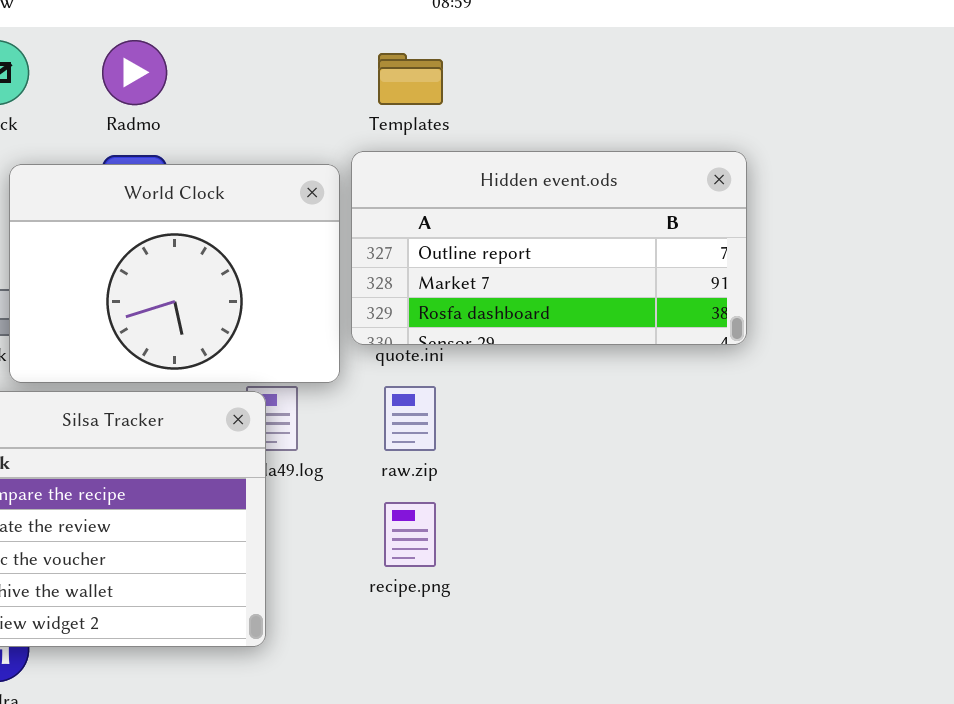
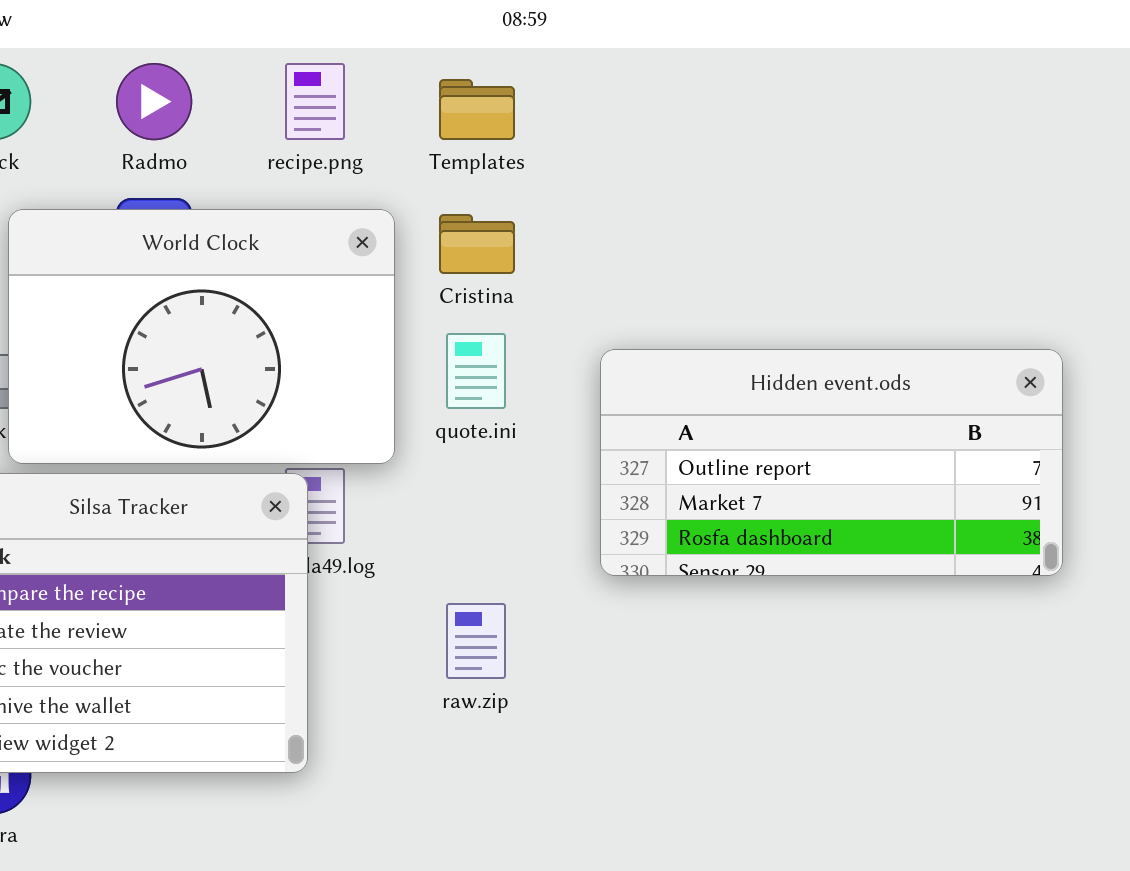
Hidden event.ods: [351,151,747,345] -> [600,349,1063,576], moved
raw.zip: [384,386,436,451] -> [446,603,506,679], moved
recipe.png: [384,502,436,567] -> [285,63,345,140], moved

